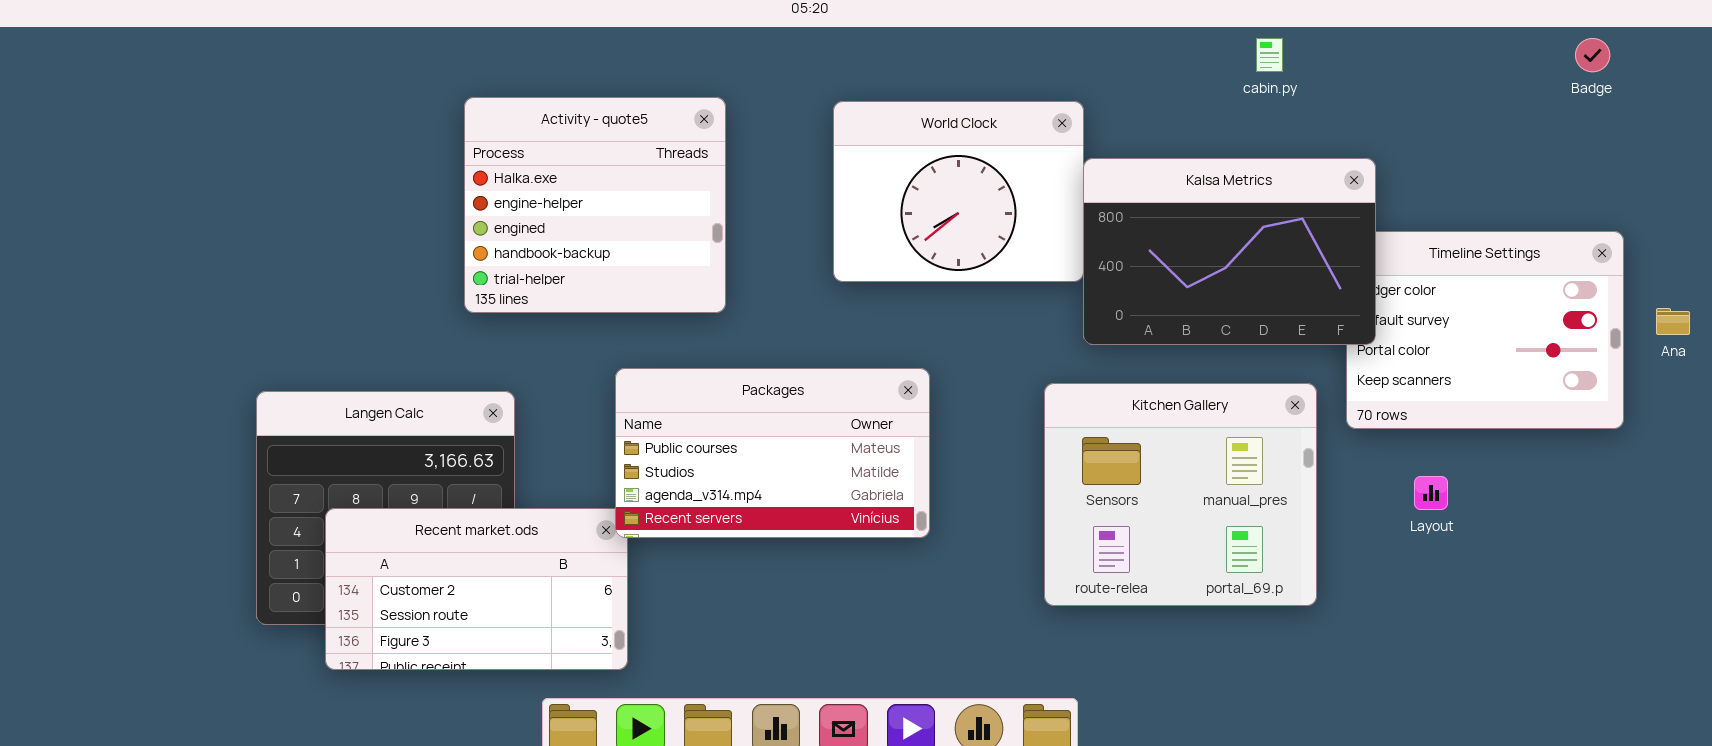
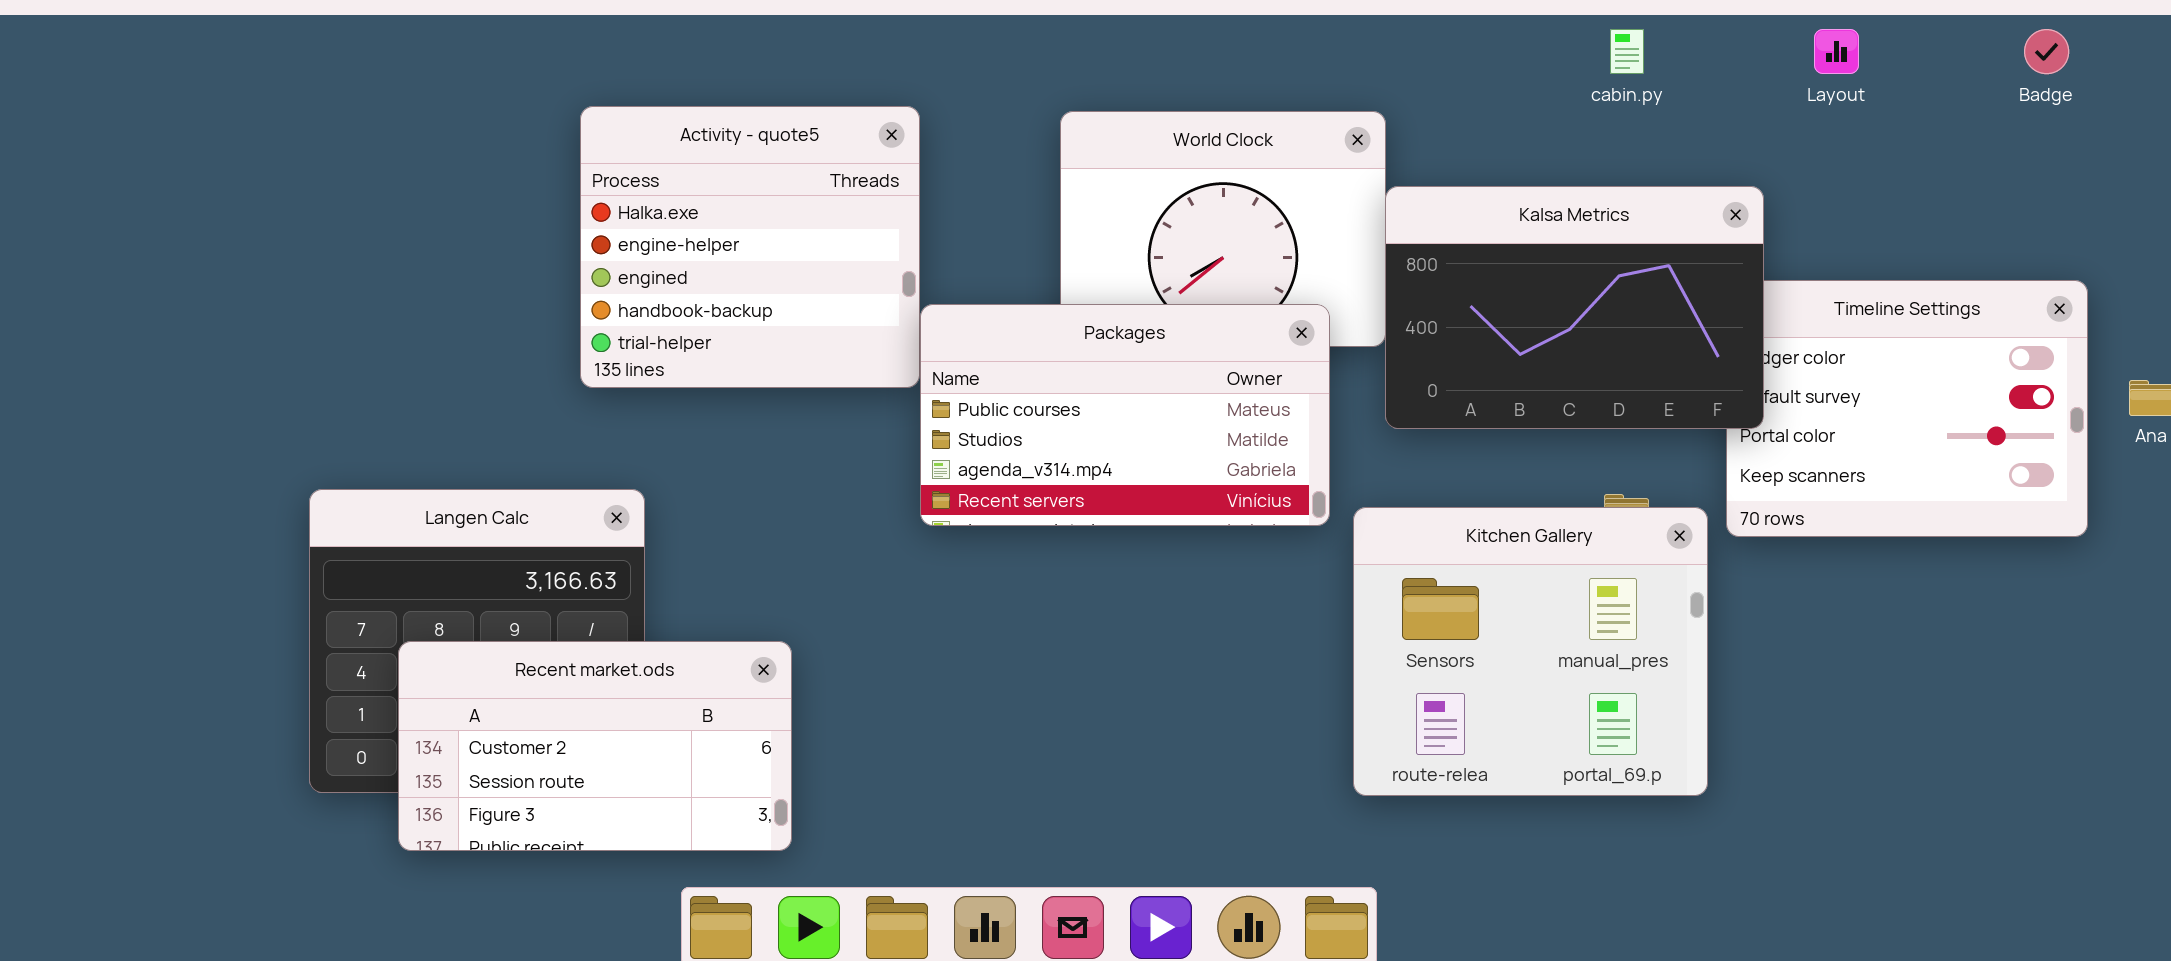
Packages: [615,368,930,538] -> [920,304,1330,526], moved
Kitchen Gallery: [1044,383,1317,606] -> [1353,507,1708,796], moved
Layout: [1414,476,1448,510] -> [1814,29,1859,74], moved

